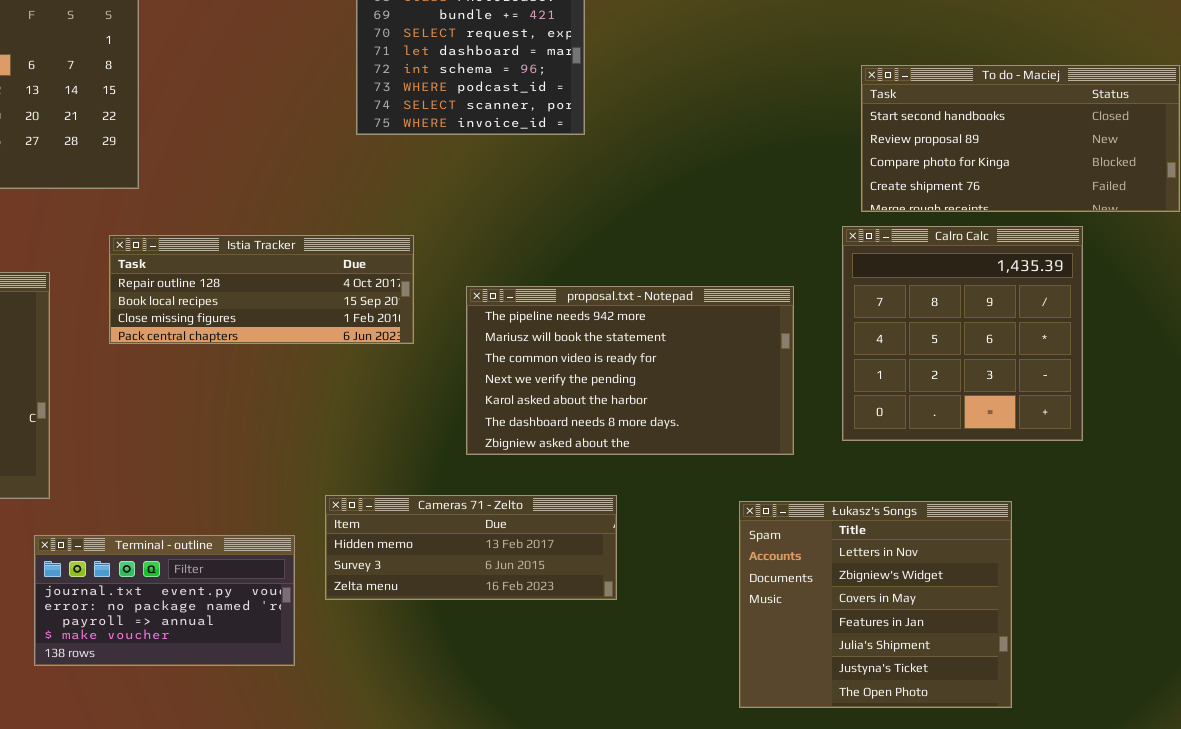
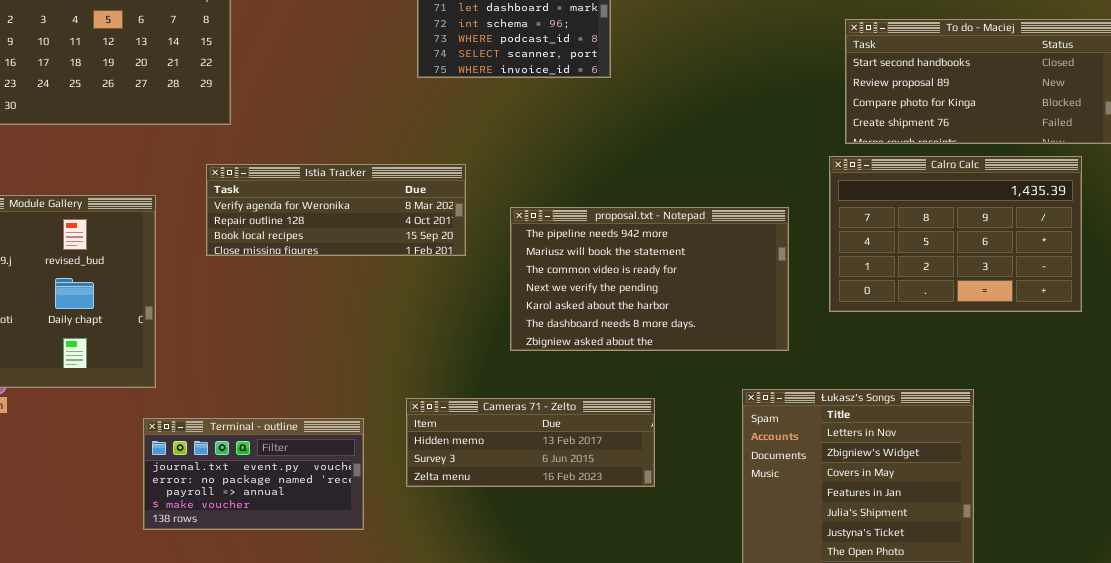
Calro Calc: [842,226,1083,441] -> [829,156,1082,312], resized
Istia Tracker: [109,235,414,344] -> [206,164,466,256], scrolled up 1 row
Cameras 71 - Zelto: [325,495,617,600] -> [406,398,655,487], moved

